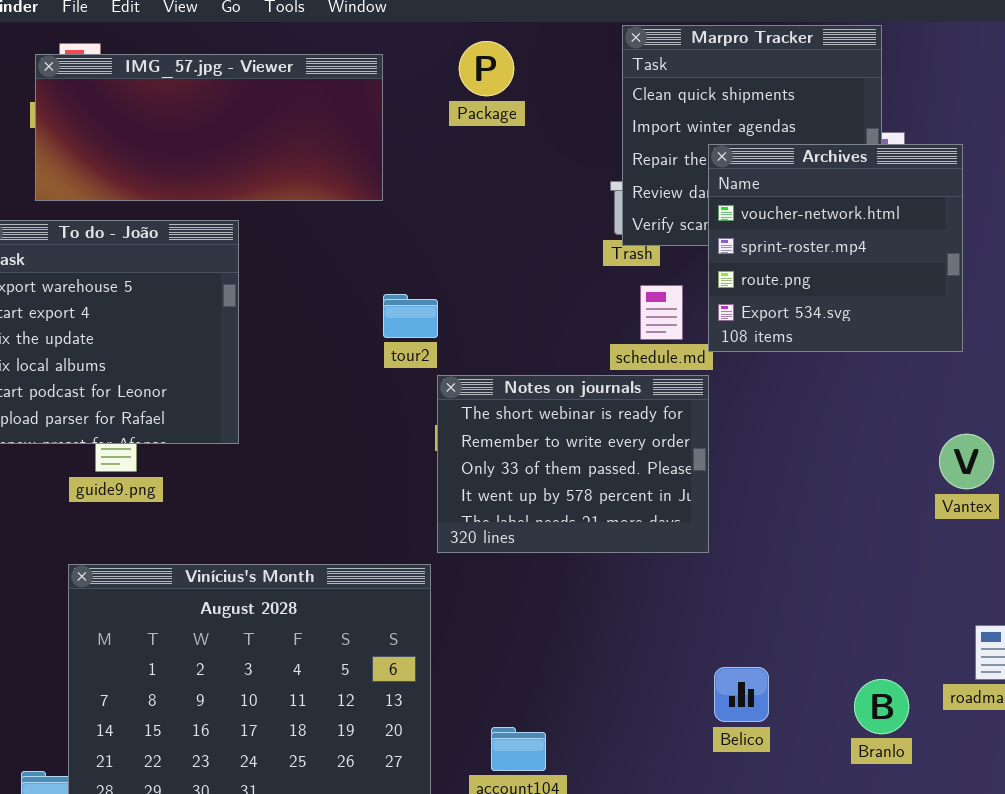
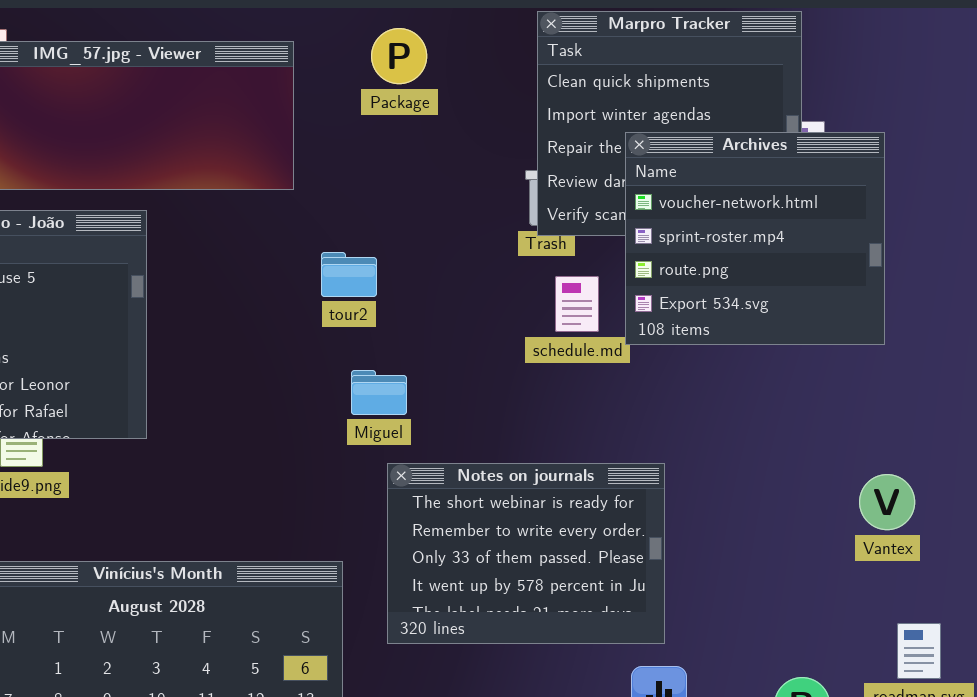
tour2: [383,294,438,338] -> [321,252,377,297], moved
Notes on journals: [437,375,709,553] -> [387,463,665,644], moved
Vantex: [939,434,994,489] -> [859,474,915,530], moved

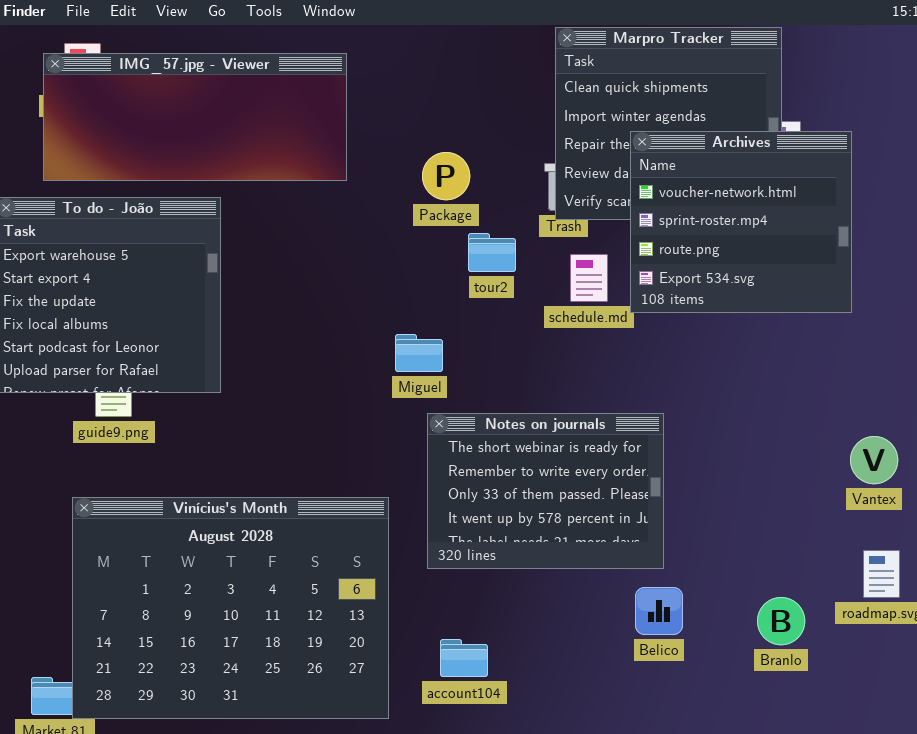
Package: [371,28,427,84] -> [422,152,470,200], moved
tour2: [321,252,377,297] -> [468,233,516,272], moved
Vantex: [859,474,915,530] -> [850,436,898,484], moved

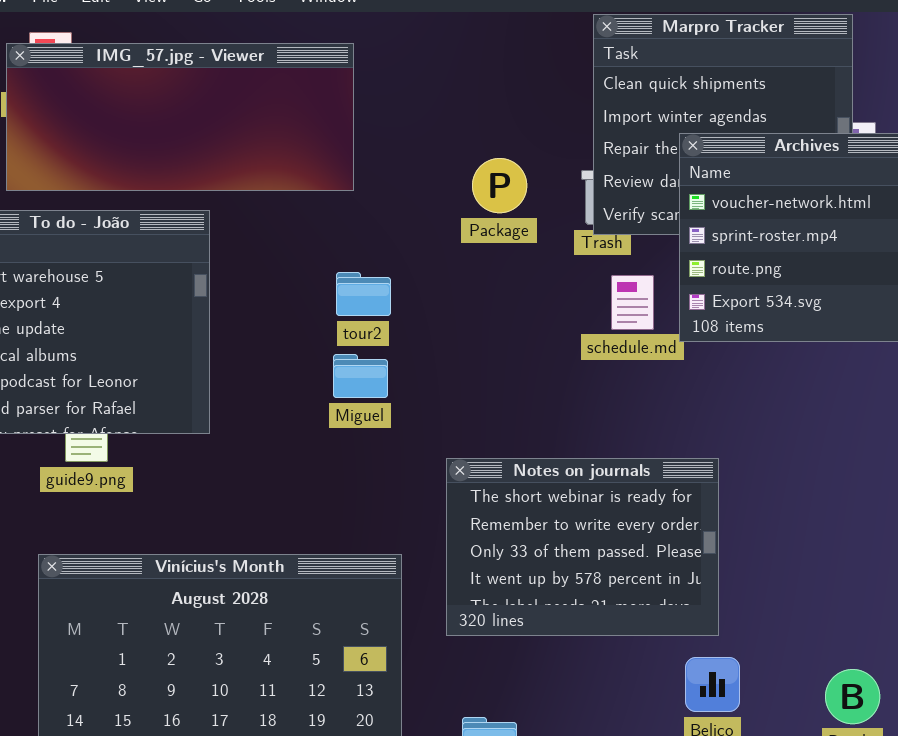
Package: [422,152,470,200] -> [472,158,527,213], moved
tour2: [468,233,516,272] -> [336,272,391,316], moved
Miguel: [395,334,443,372] -> [333,354,388,398], moved

